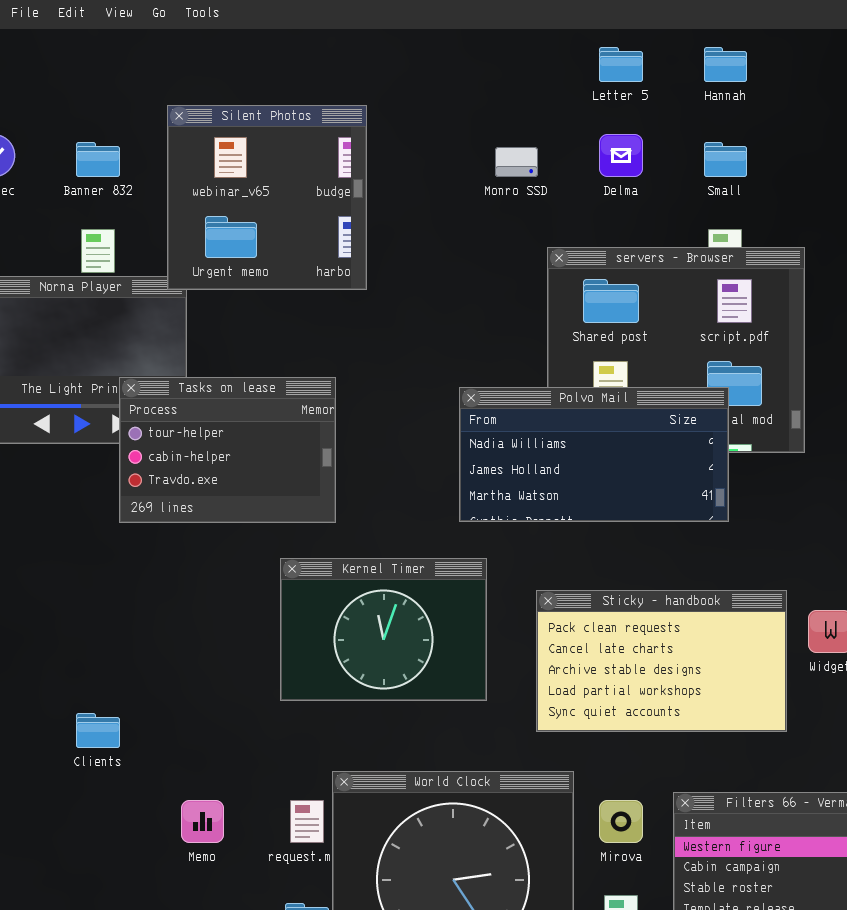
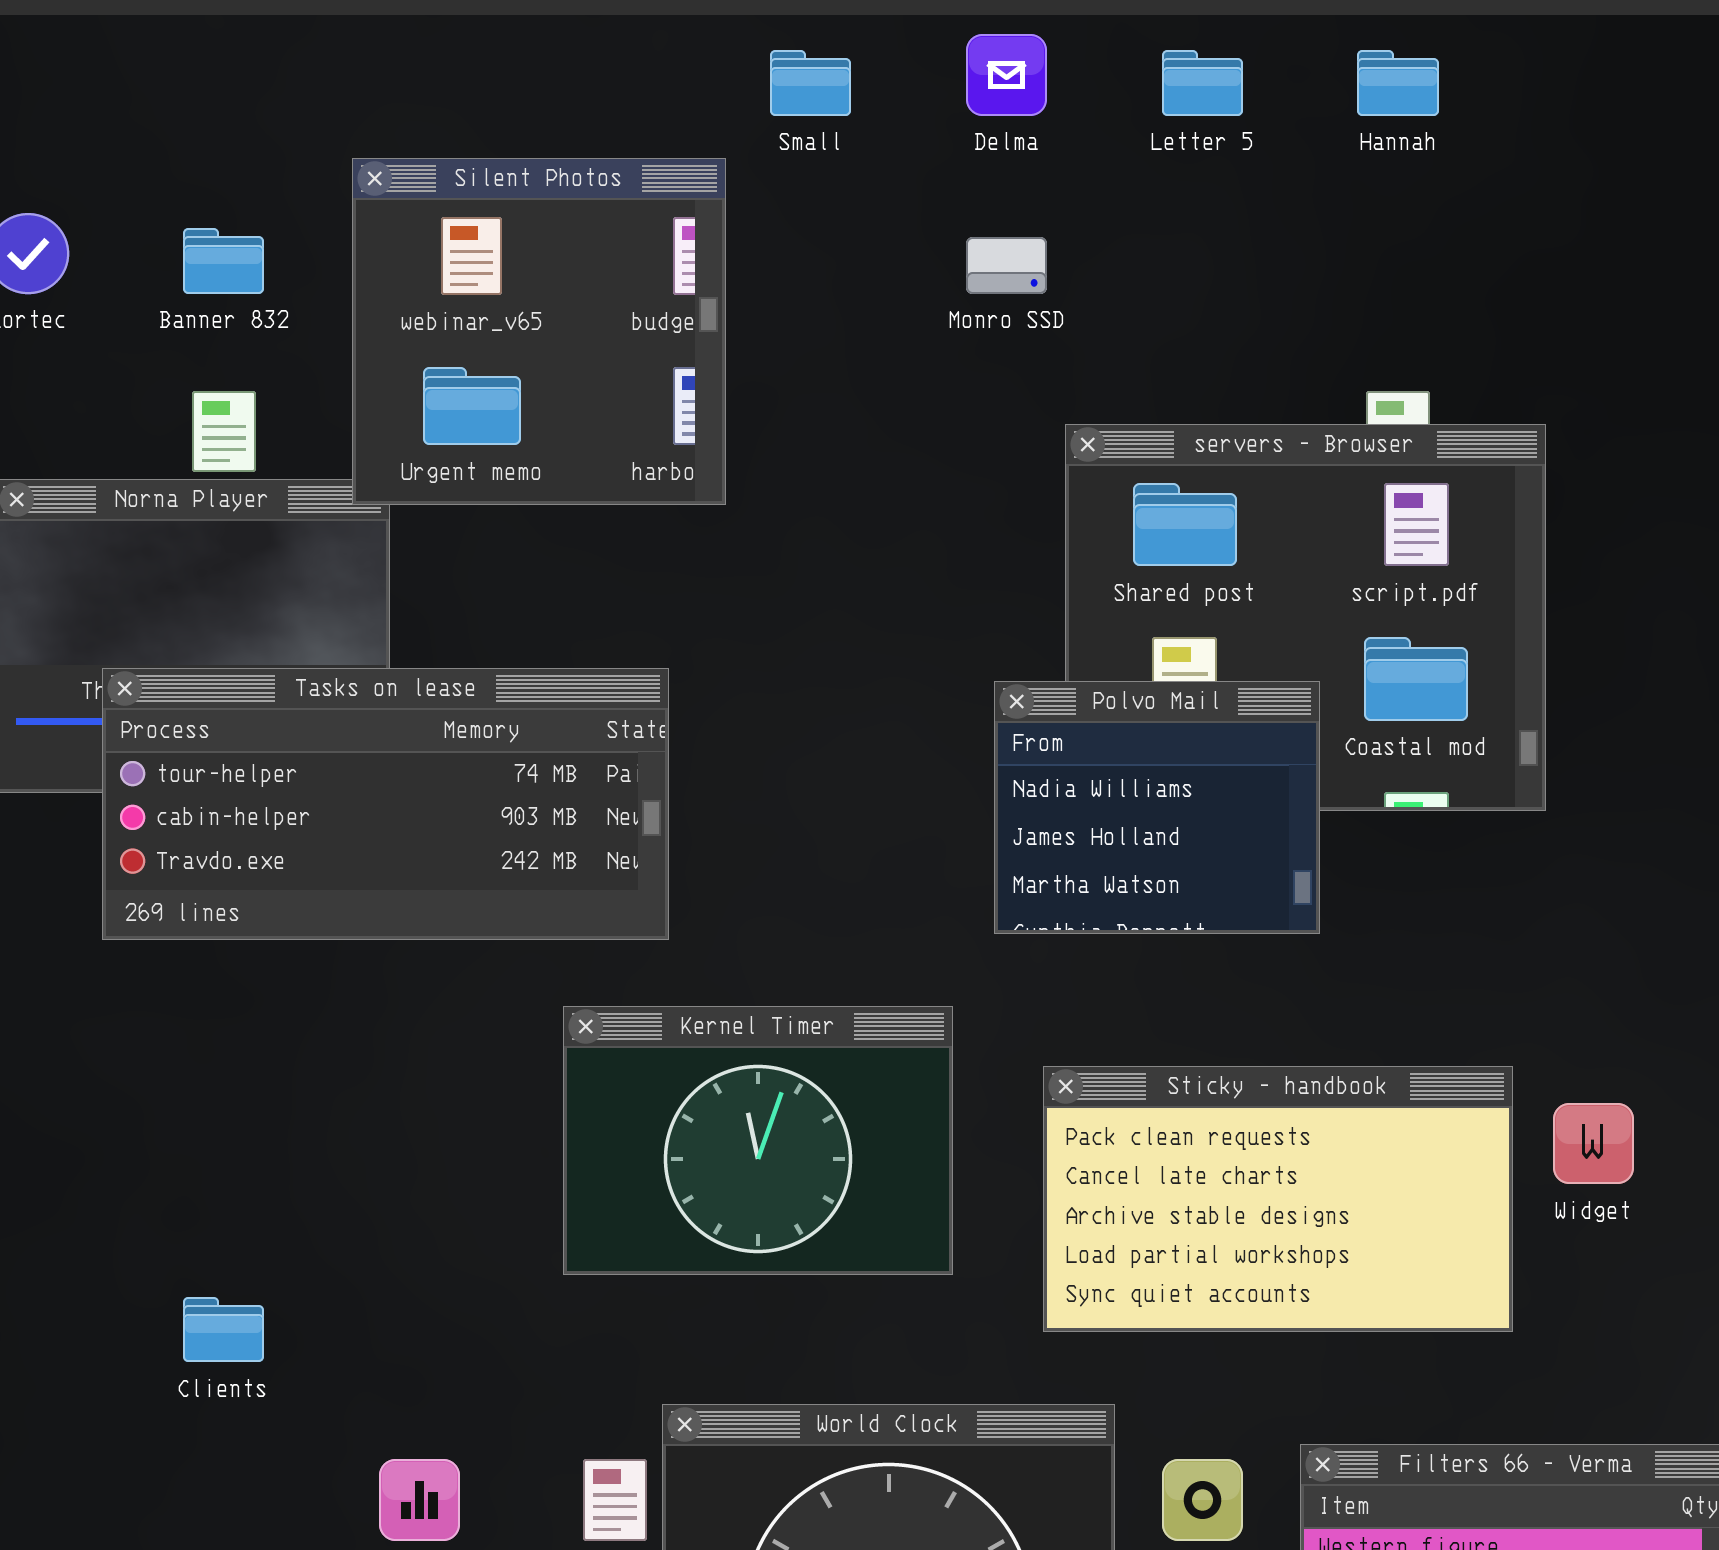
Delma: [599,134,643,177] -> [966,34,1047,116], moved
Small: [704,142,747,177] -> [770,50,851,116], moved
Tasks on lease: [119,377,336,523] -> [102,668,669,940], resized
Polvo Mail: [459,387,729,522] -> [994,681,1320,934], moved, resized

